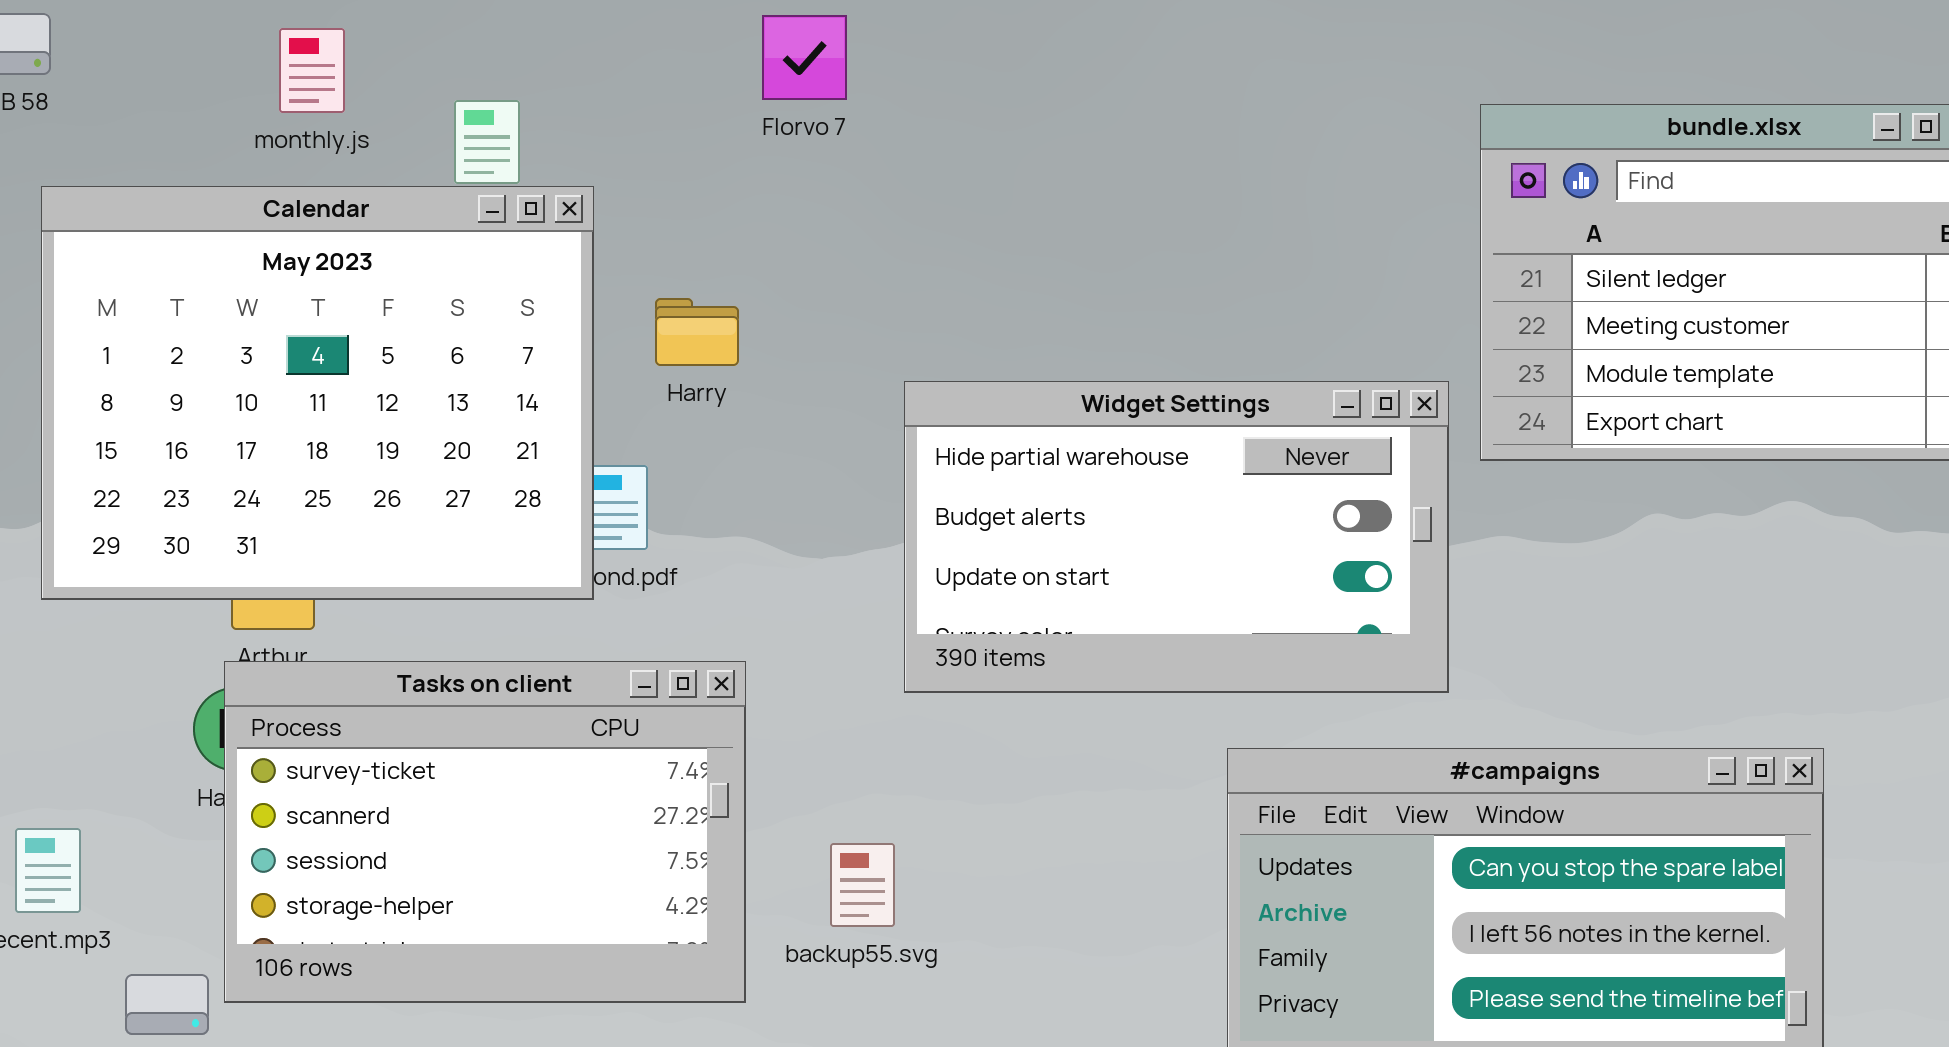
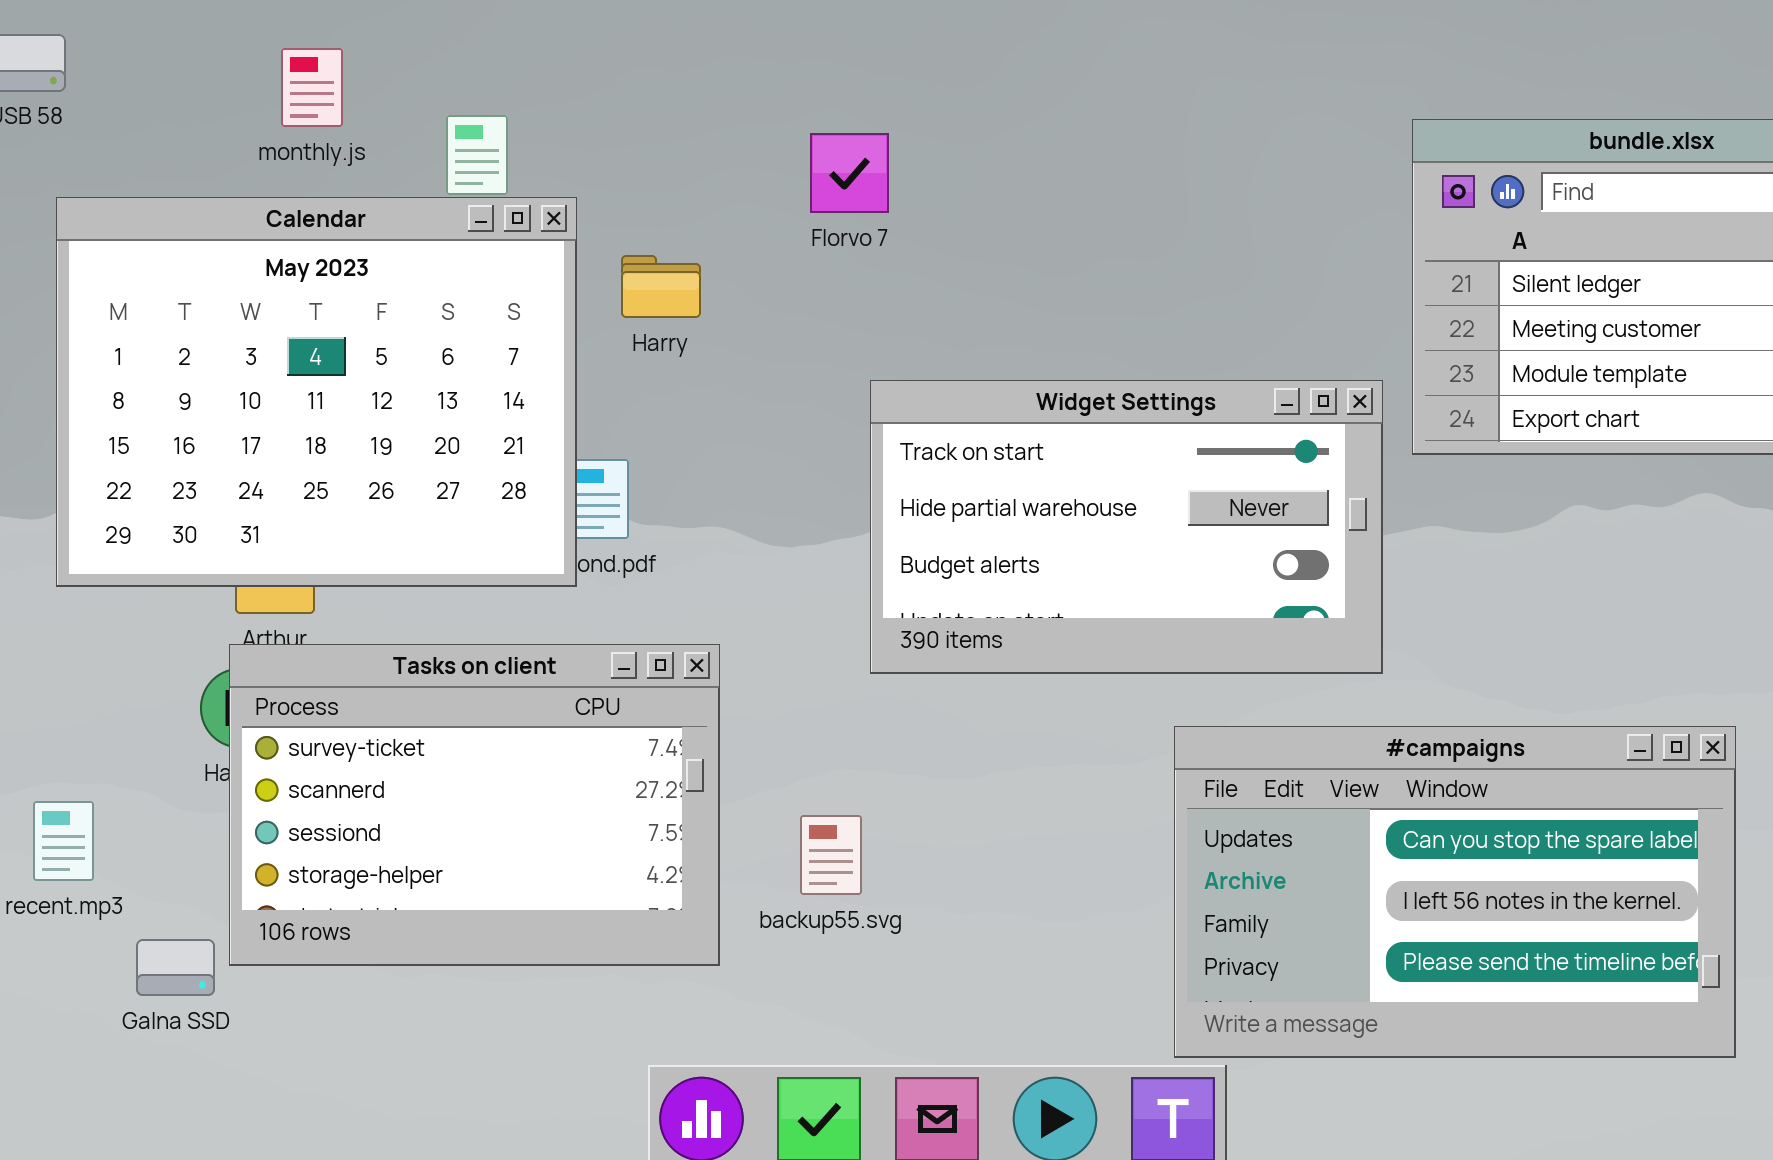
Florvo 7: [762,15,847,100] -> [810,133,889,213], moved
Harry: [655,298,739,366] -> [621,255,701,318], moved
Widget Settings: [904,381,1449,693] -> [870,380,1383,674], scrolled up 1 row

